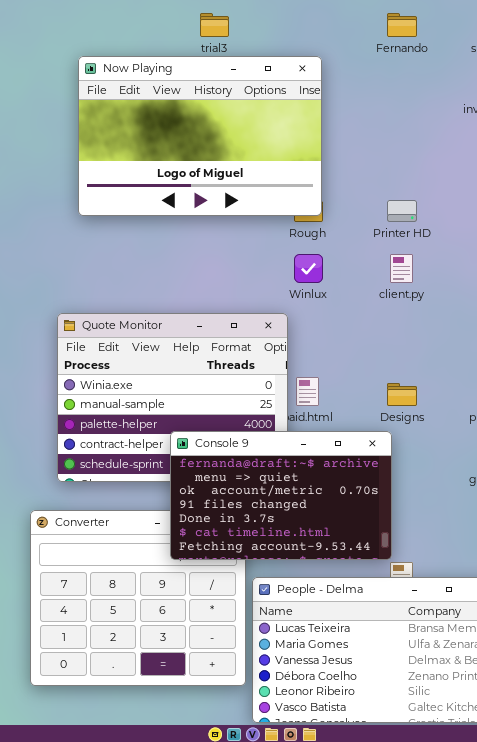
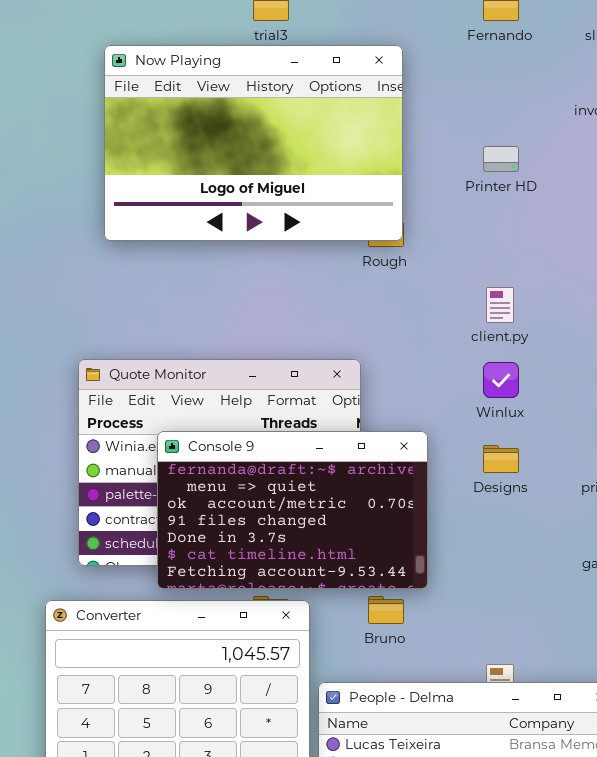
Printer HD: [387,200,417,222] -> [483,146,519,172], moved
Winlux: [294,254,323,283] -> [483,362,519,398], moved
Console 9: [170,431,392,560] -> [157,431,428,589], moved

